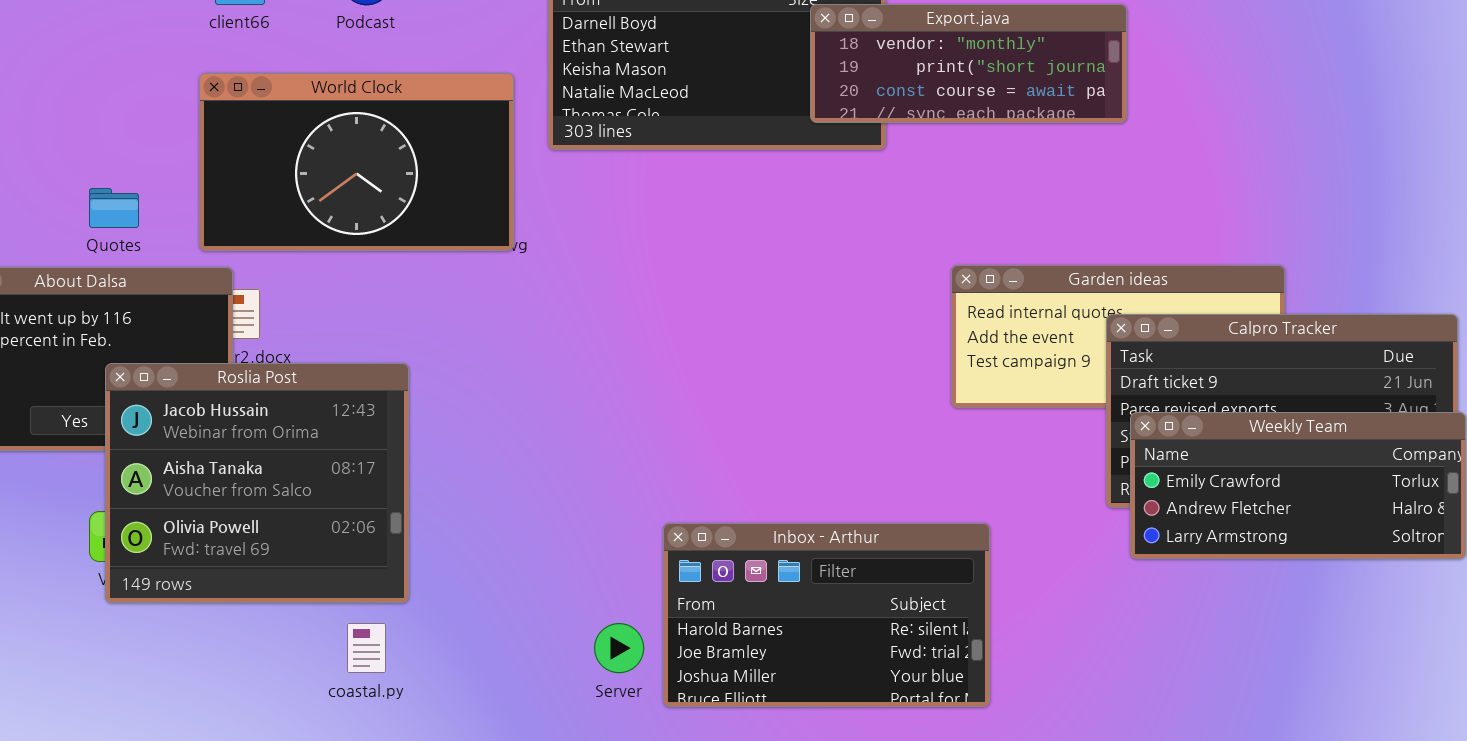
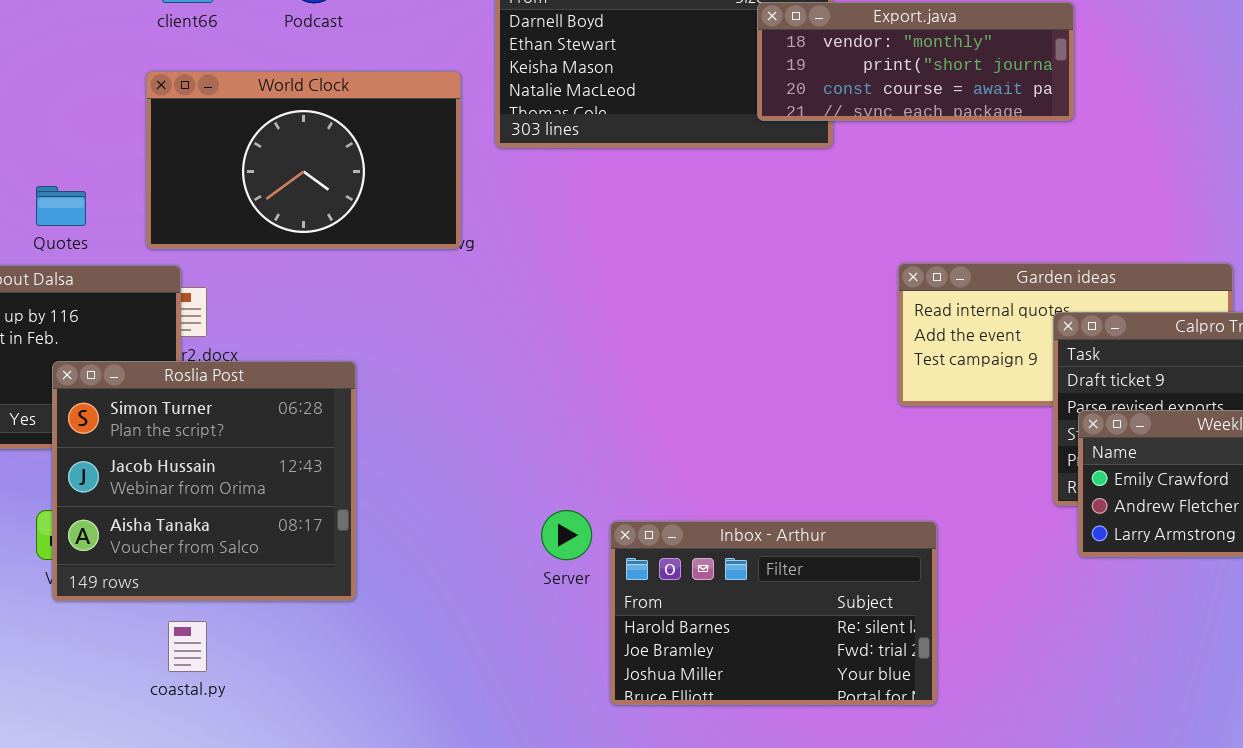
Roslia Post: [105,363,409,603] -> [52,361,356,601], scrolled up 1 row
coastal.py: [347,623,386,673] -> [168,621,207,672], moved
Server: [594,623,644,673] -> [541,510,592,560], moved

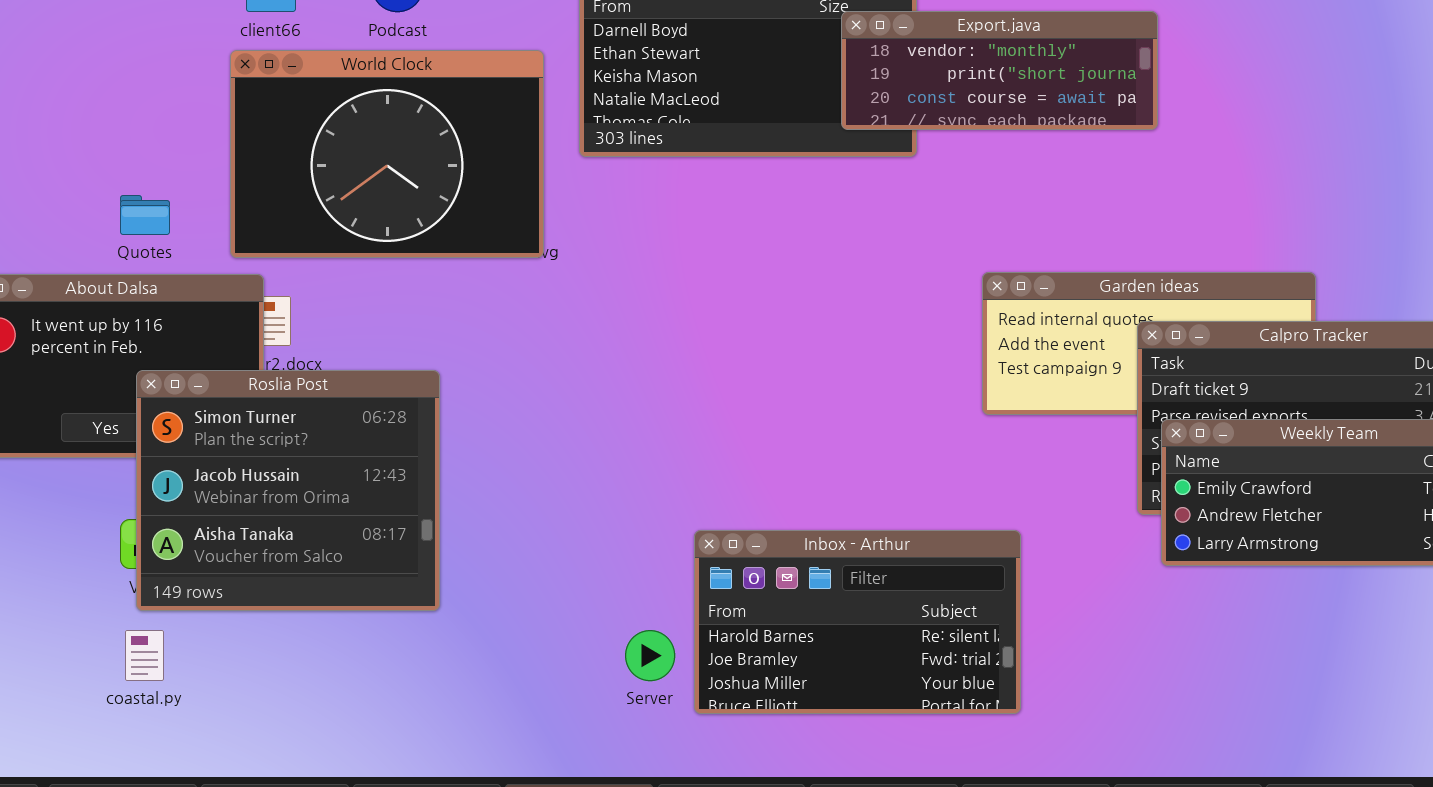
World Clock: [146,71,461,249] -> [230,50,544,258], resized
Server: [541,510,592,560] -> [625,630,675,681], moved
coastal.py: [168,621,207,672] -> [125,630,164,681], moved

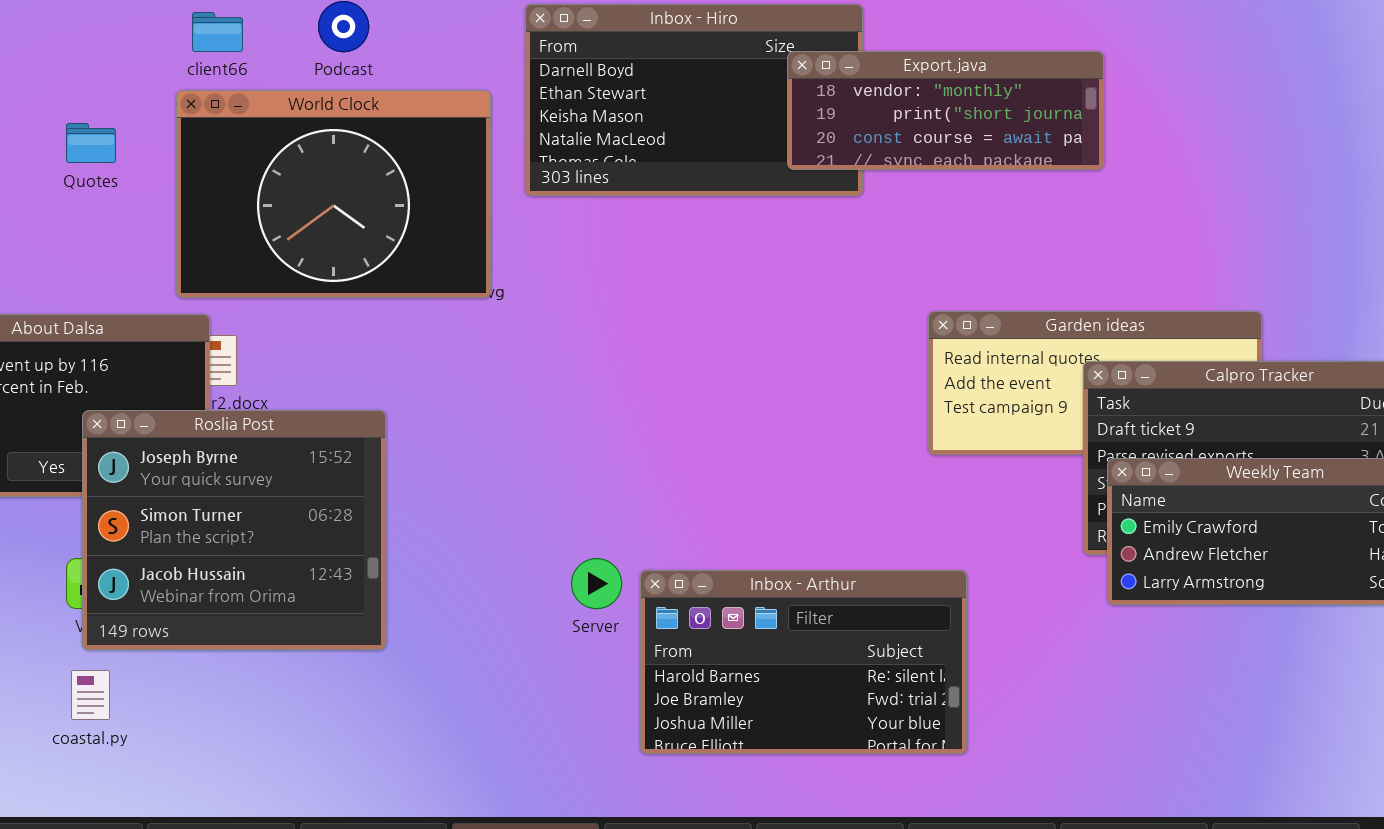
Quotes: [120,195,170,235] -> [66,123,116,163], moved
Roslia Post: [136,370,440,611] -> [82,410,386,650], scrolled up 1 row
Server: [625,630,675,681] -> [571,558,622,609], moved

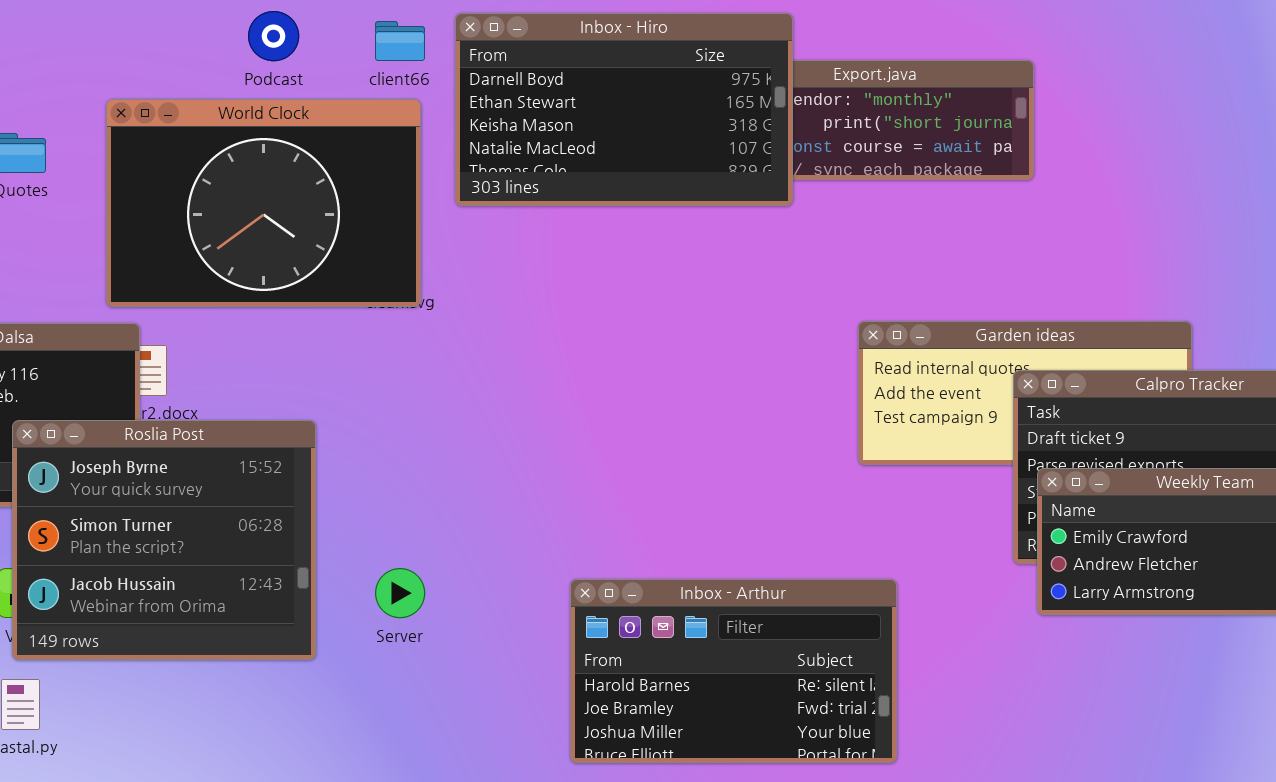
Inbox - Hiro: [525,4,863,196] -> [455,13,793,206], raised
client66: [192,12,243,52] -> [375,21,425,61], moved
Server: [571,558,622,609] -> [375,568,425,618], moved

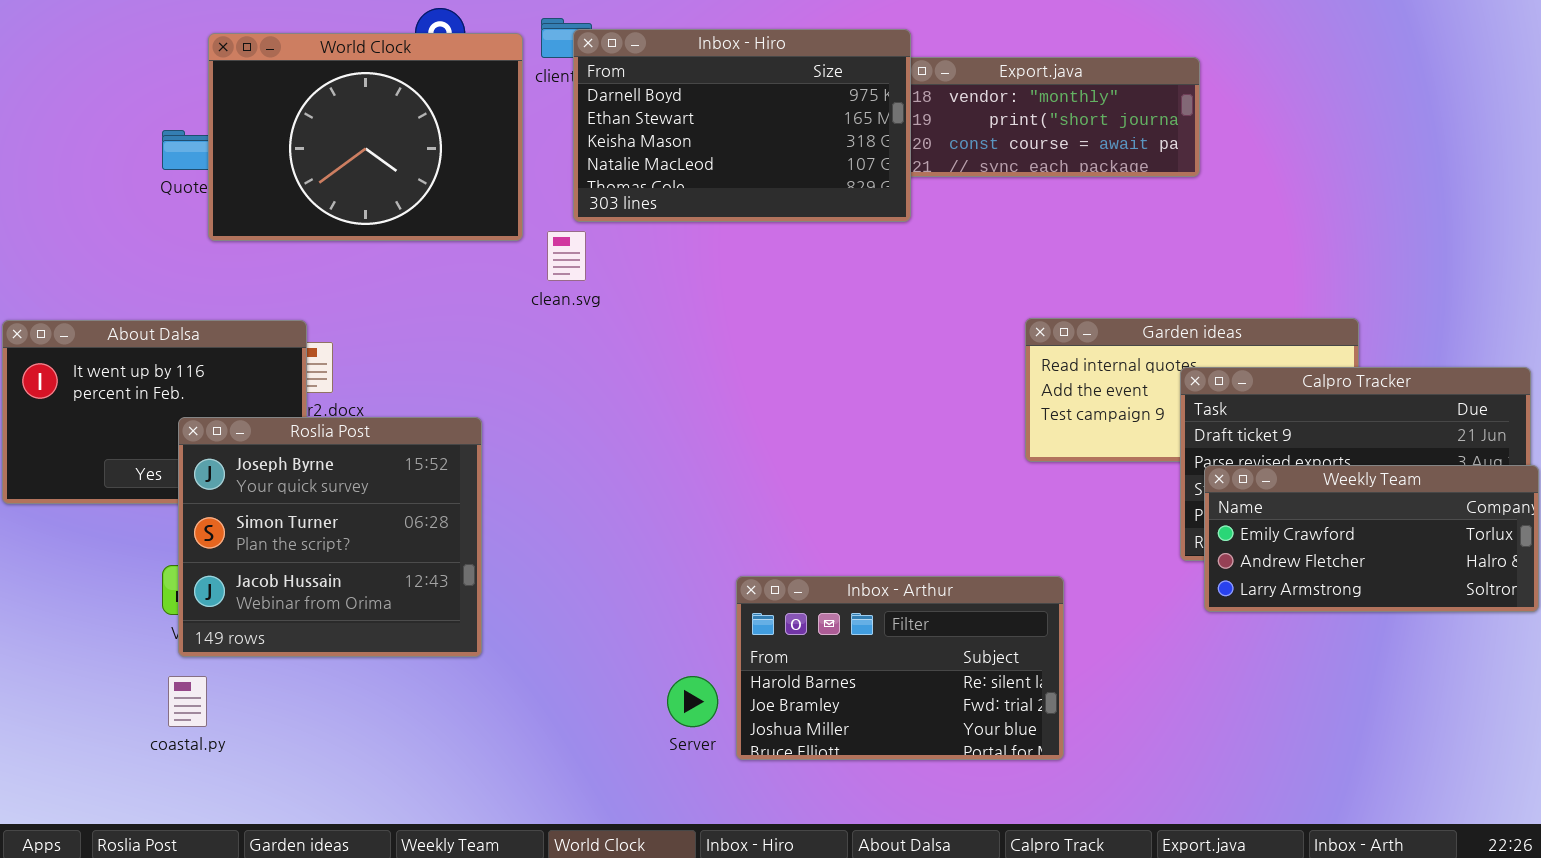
Inbox - Hiro: [455,13,793,206] -> [573,29,911,222], moved
World Clock: [106,99,421,307] -> [208,33,523,241], moved
Server: [375,568,425,618] -> [667,676,718,727], moved

